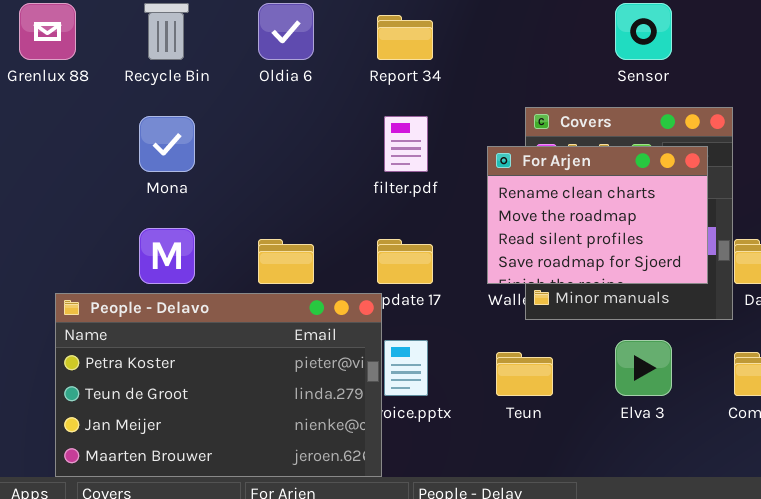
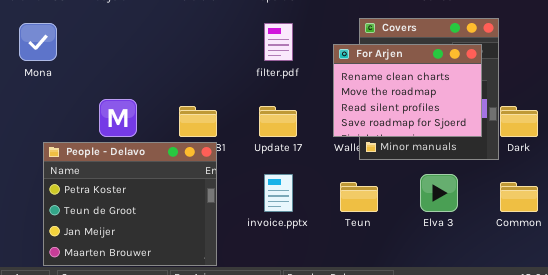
Mona: [139,116,195,172] -> [19,23,57,61], moved
People - Delavo: [55,293,382,477] -> [43,142,217,266], resized

